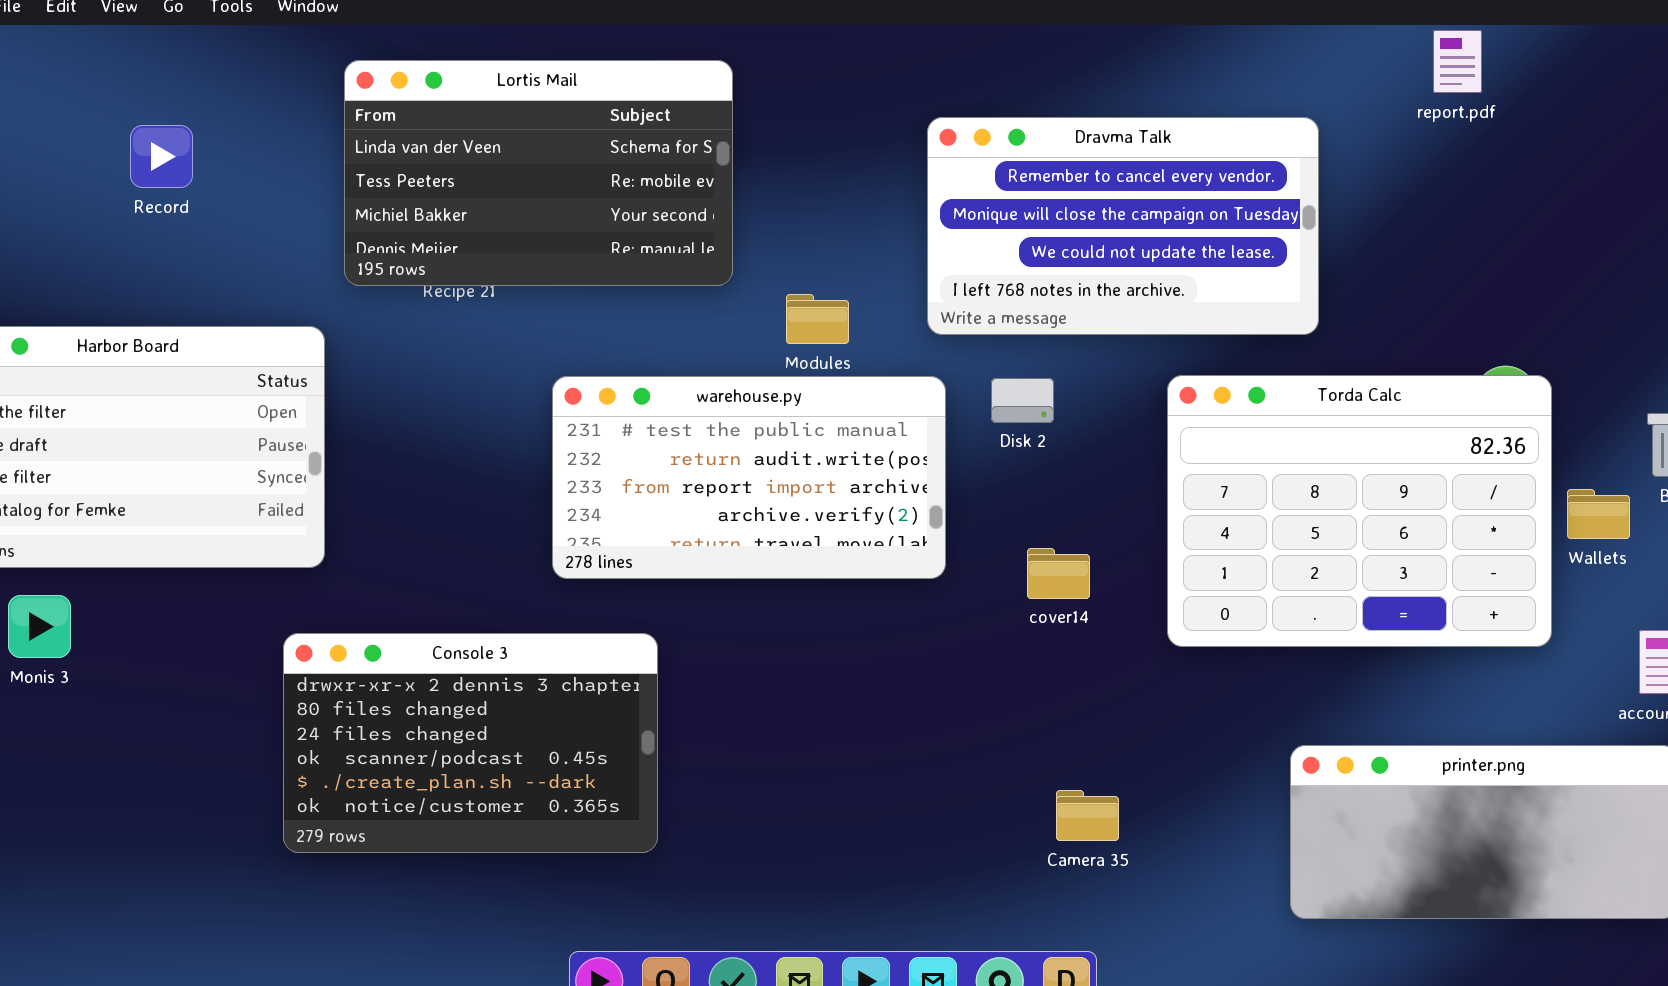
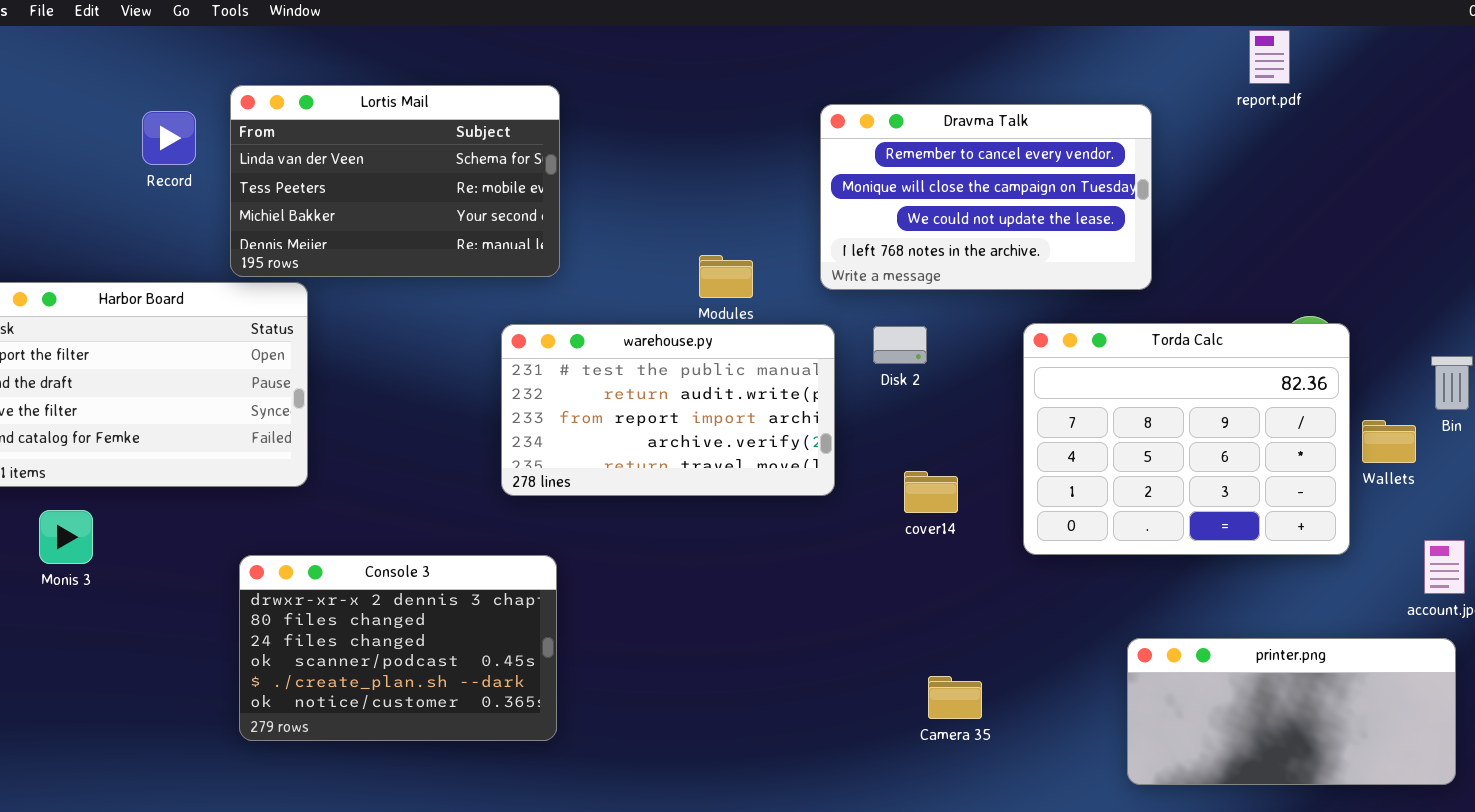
Lortis Mail: [344,60,733,286] -> [230,85,560,277], moved
Console 3: [283,633,658,853] -> [239,555,557,741], moved

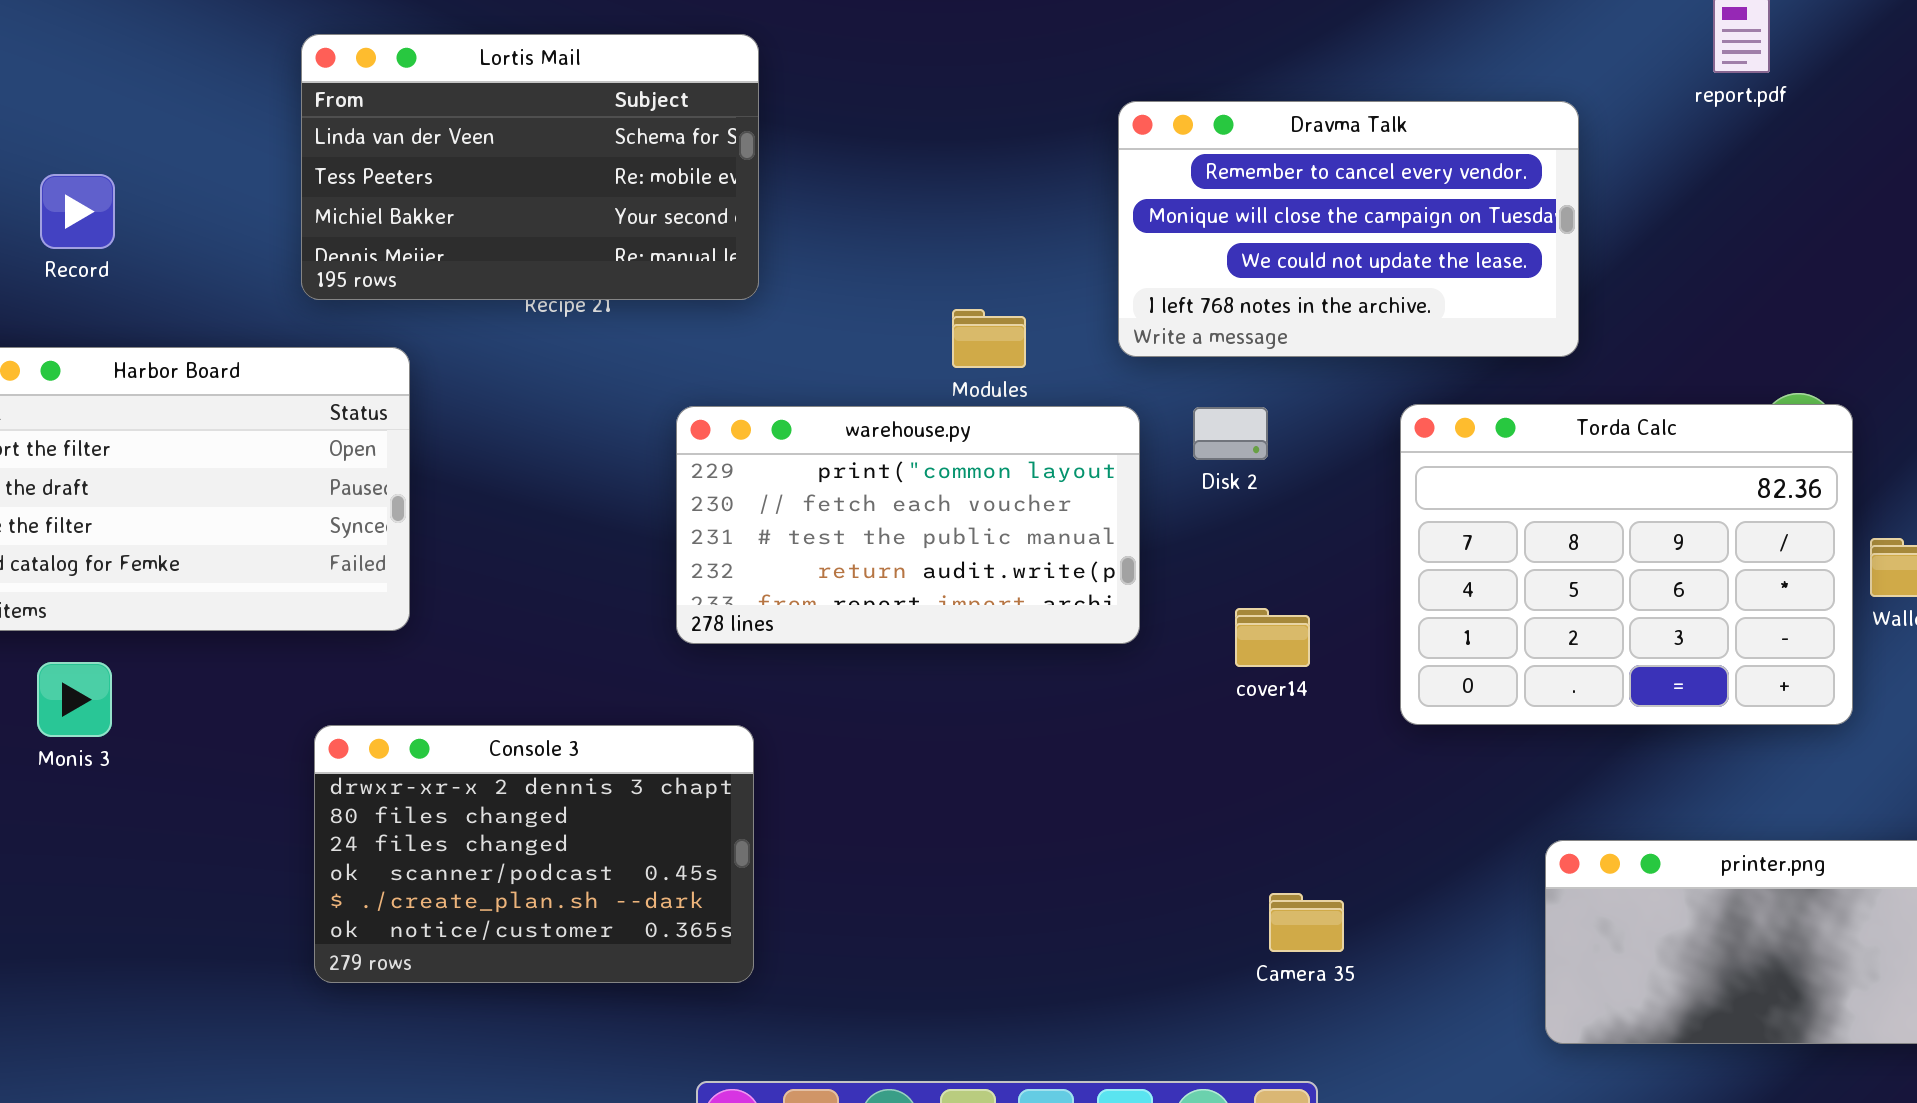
Lortis Mail: [230,85,560,277] -> [301,34,759,300], moved
Record: [142,111,196,165] -> [40,174,115,249], moved
warehouse.py: [501,324,835,496] -> [676,406,1140,644], scrolled up 2 rows

